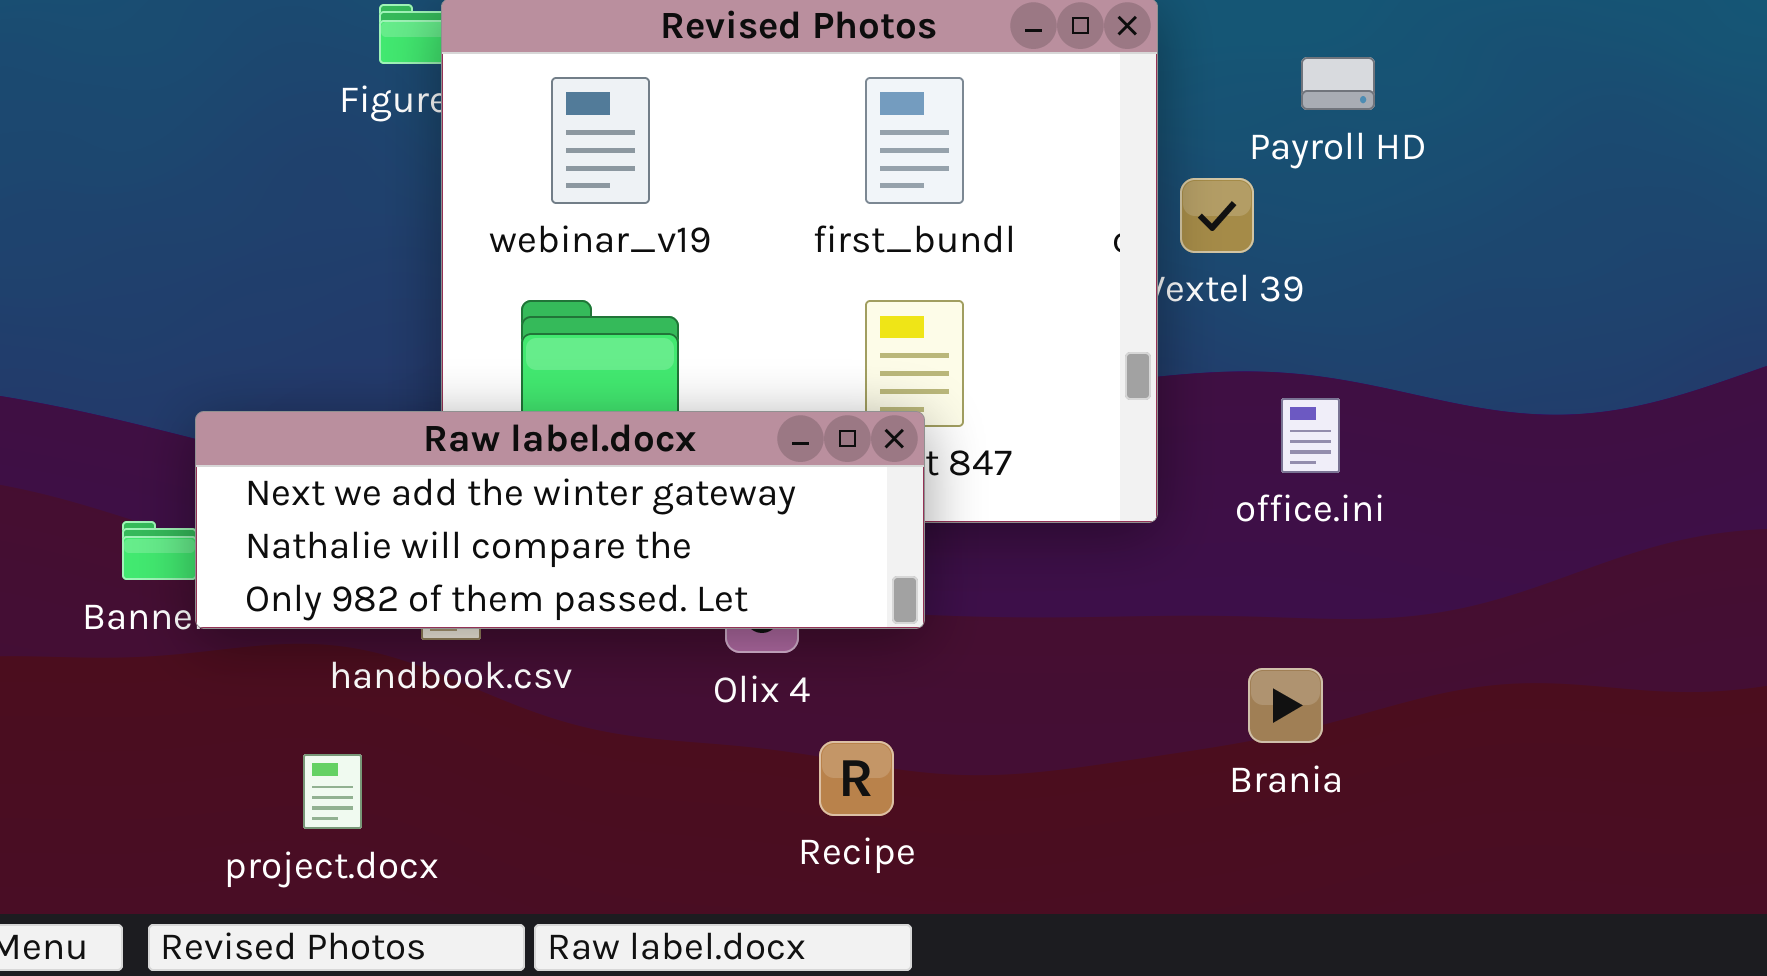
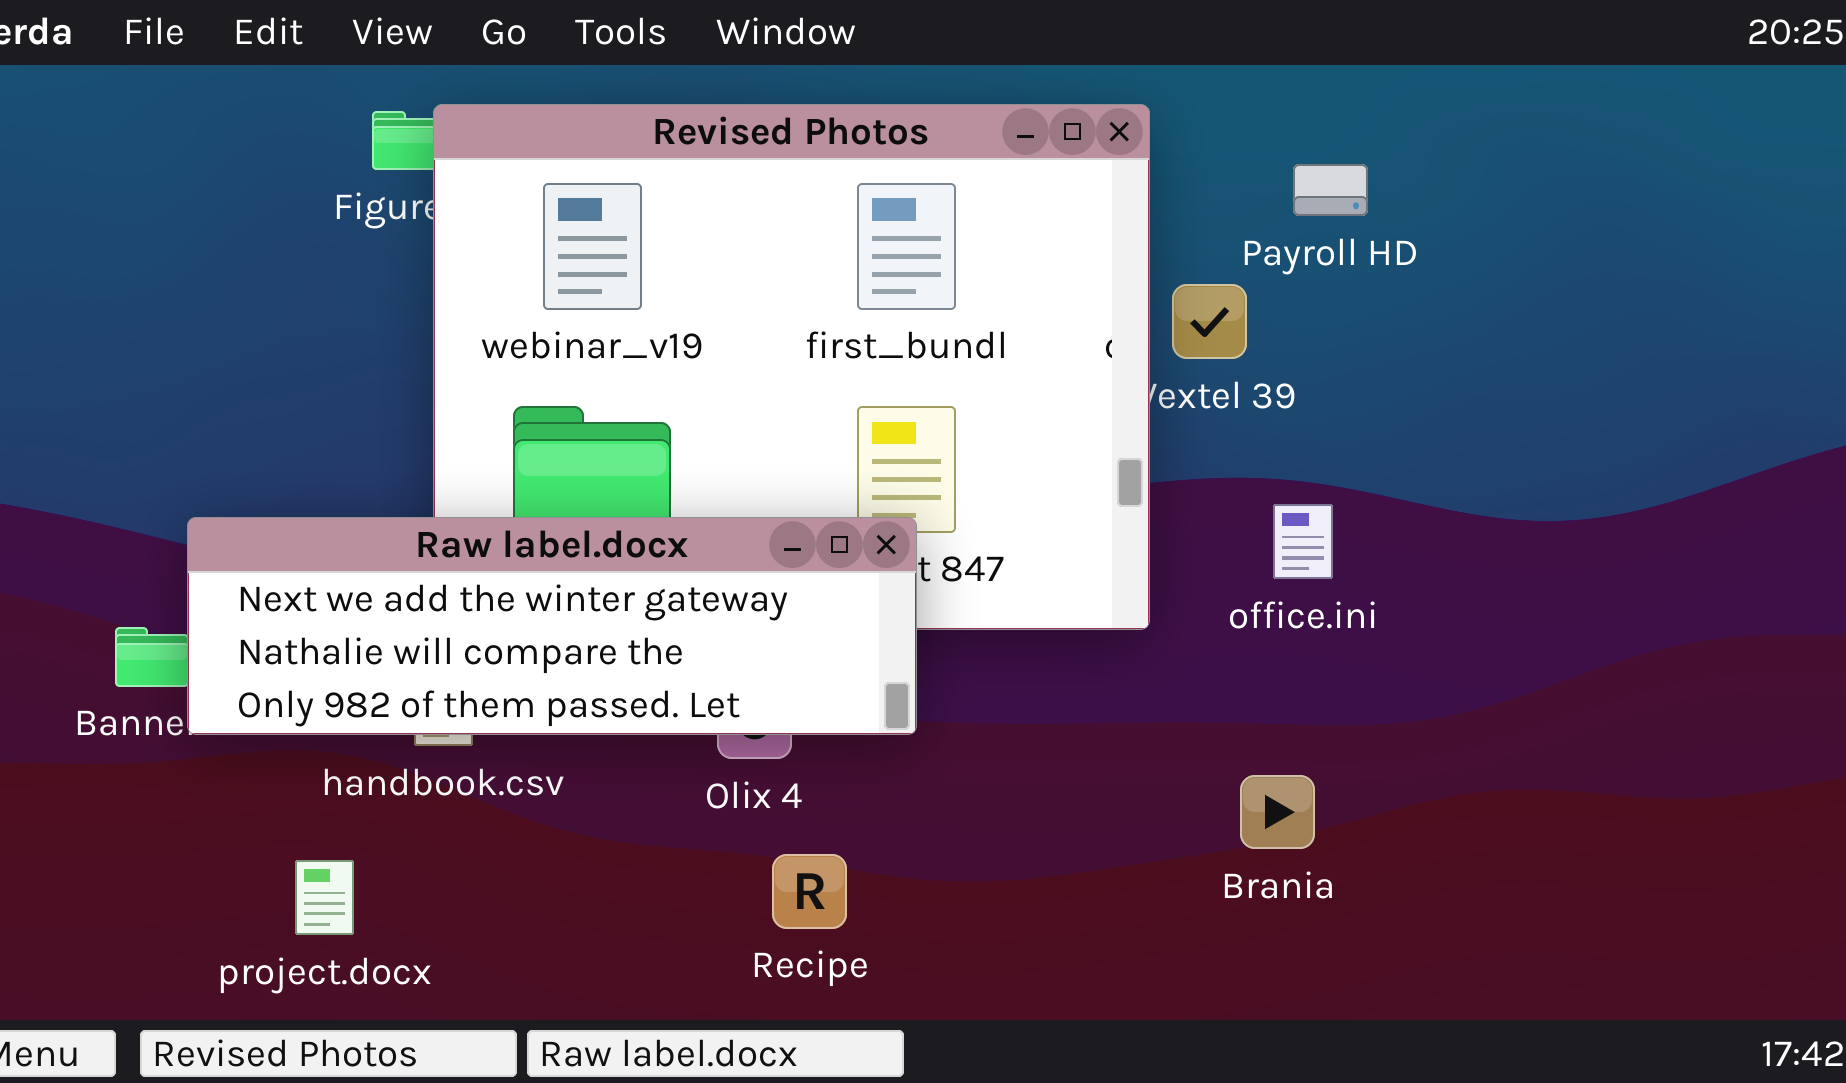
Recipe: [819,741,894,816] -> [772,854,847,929], moved

